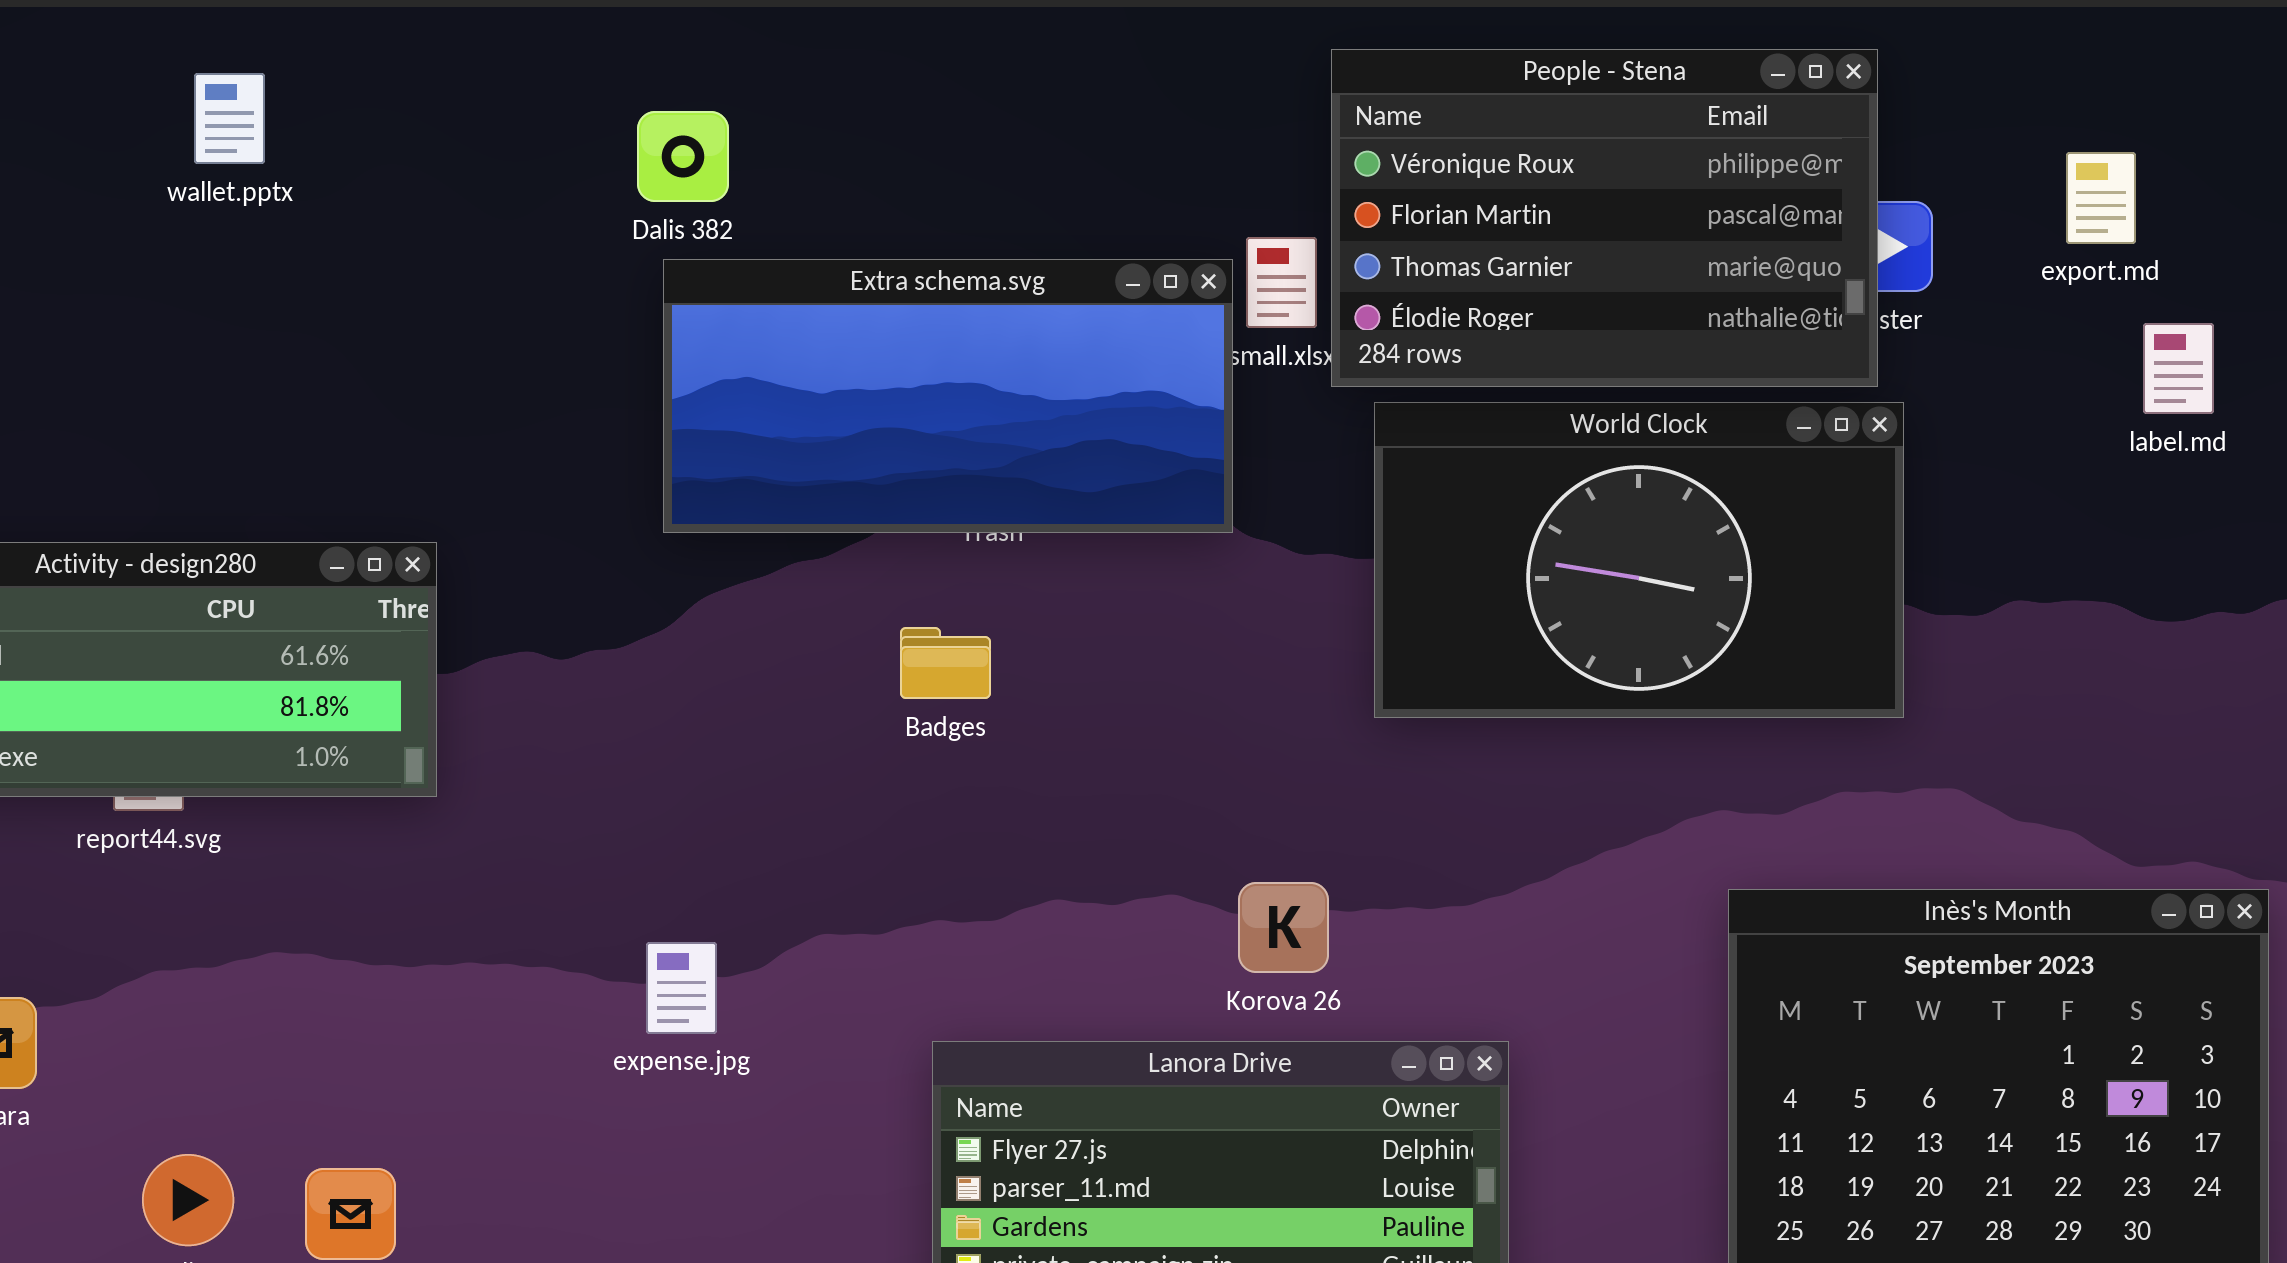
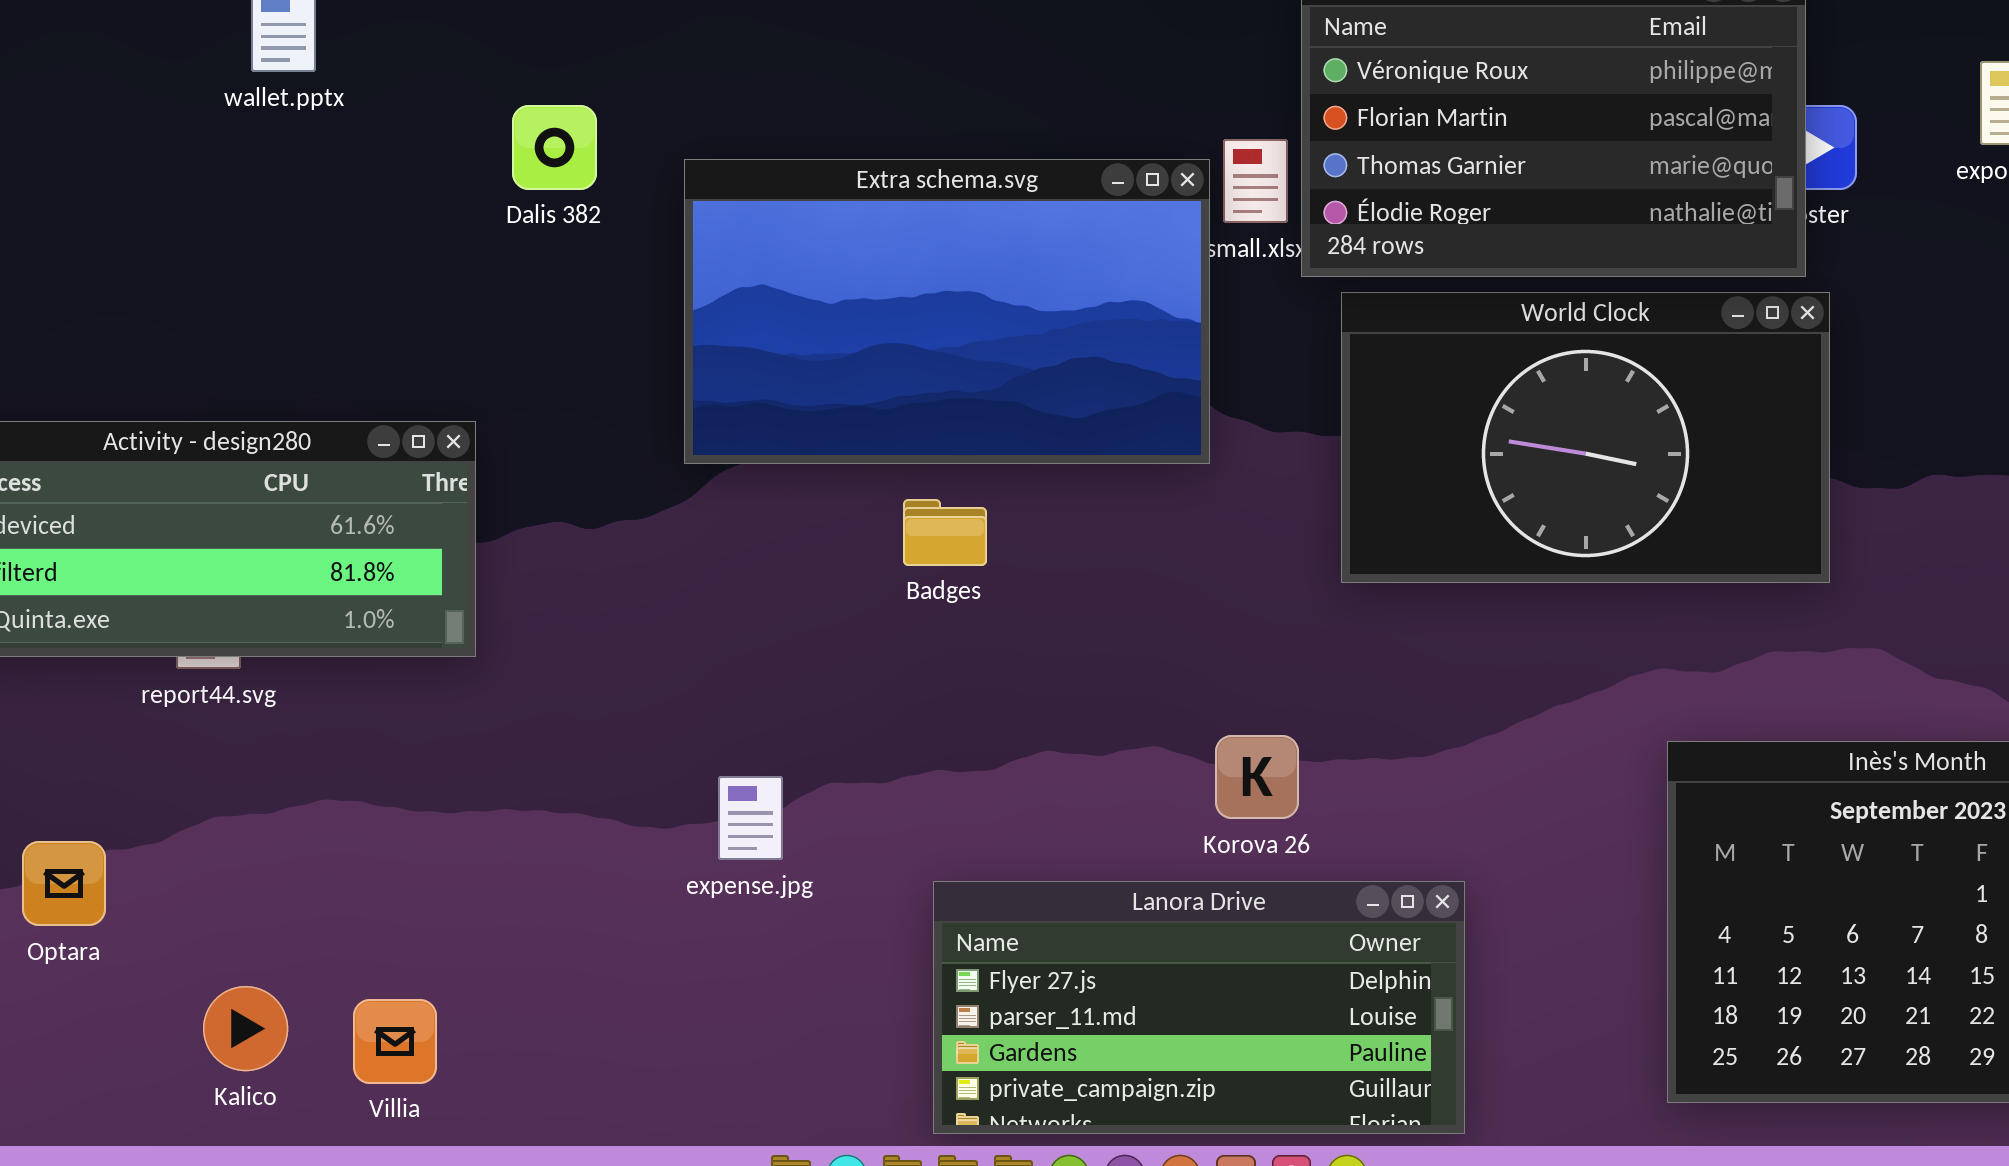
Dalis 382: [637,111,729,202] -> [512,105,597,190], moved
Extra schema.svg: [663,259,1233,533] -> [684,159,1210,464], resized
expense.jpg: [646,942,717,1034] -> [718,776,783,860], moved

